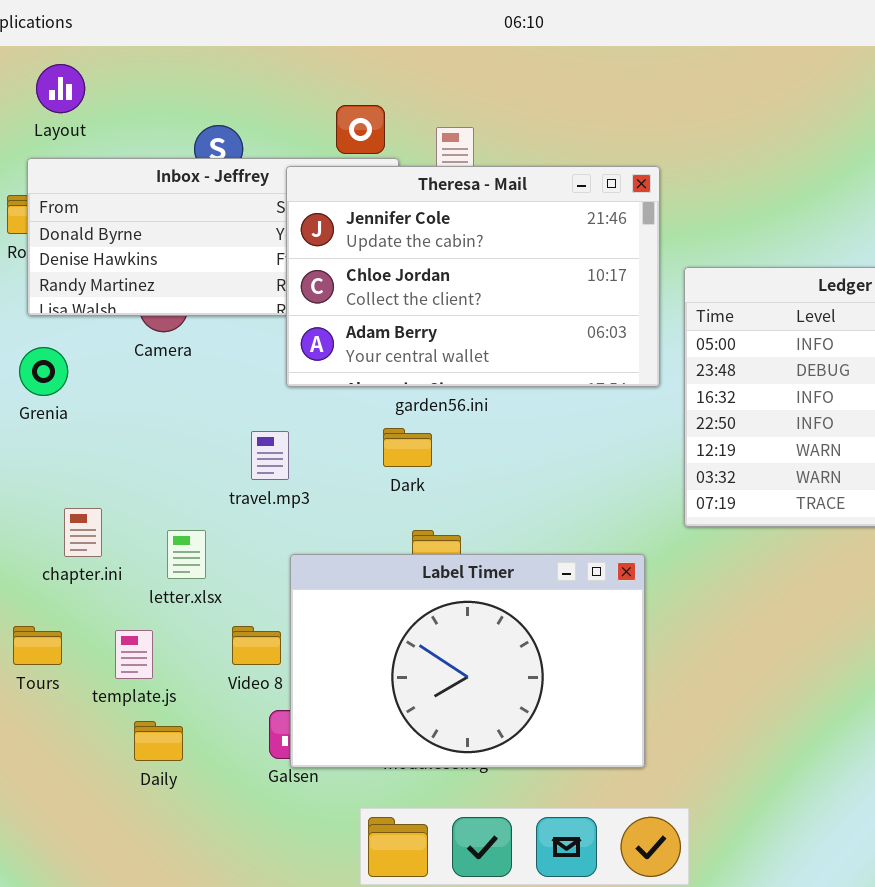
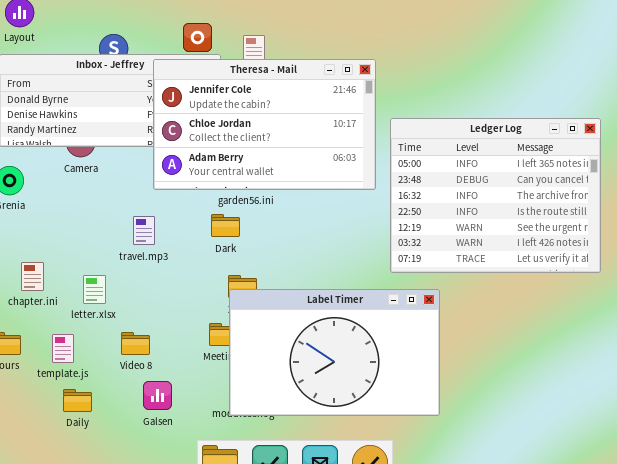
Label Timer: [290,554,645,768] -> [229,289,440,416], moved

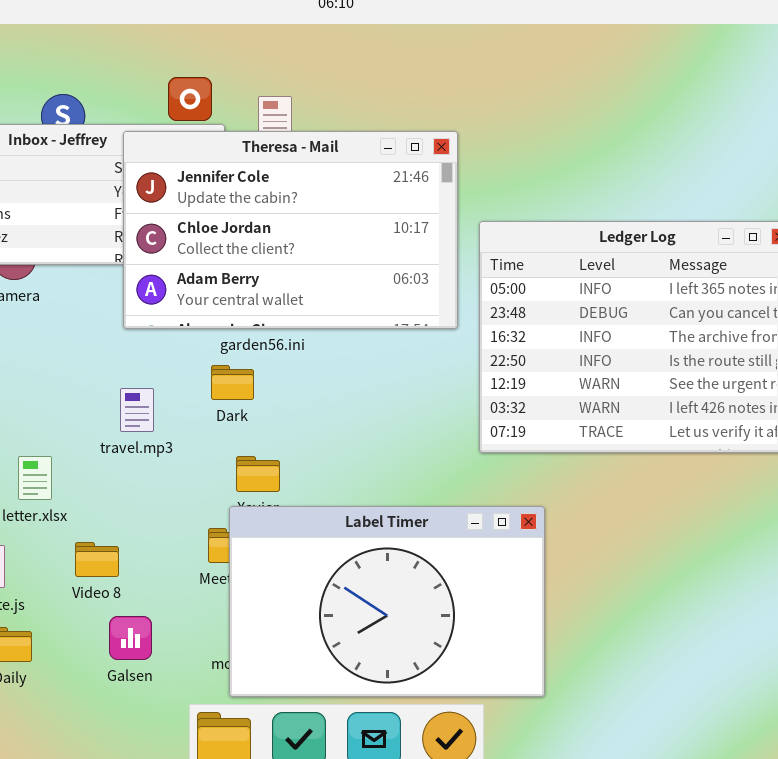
travel.mp3: [133,216,155,245] -> [120,388,154,432], moved
Label Timer: [229,289,440,416] -> [229,506,545,697], moved

